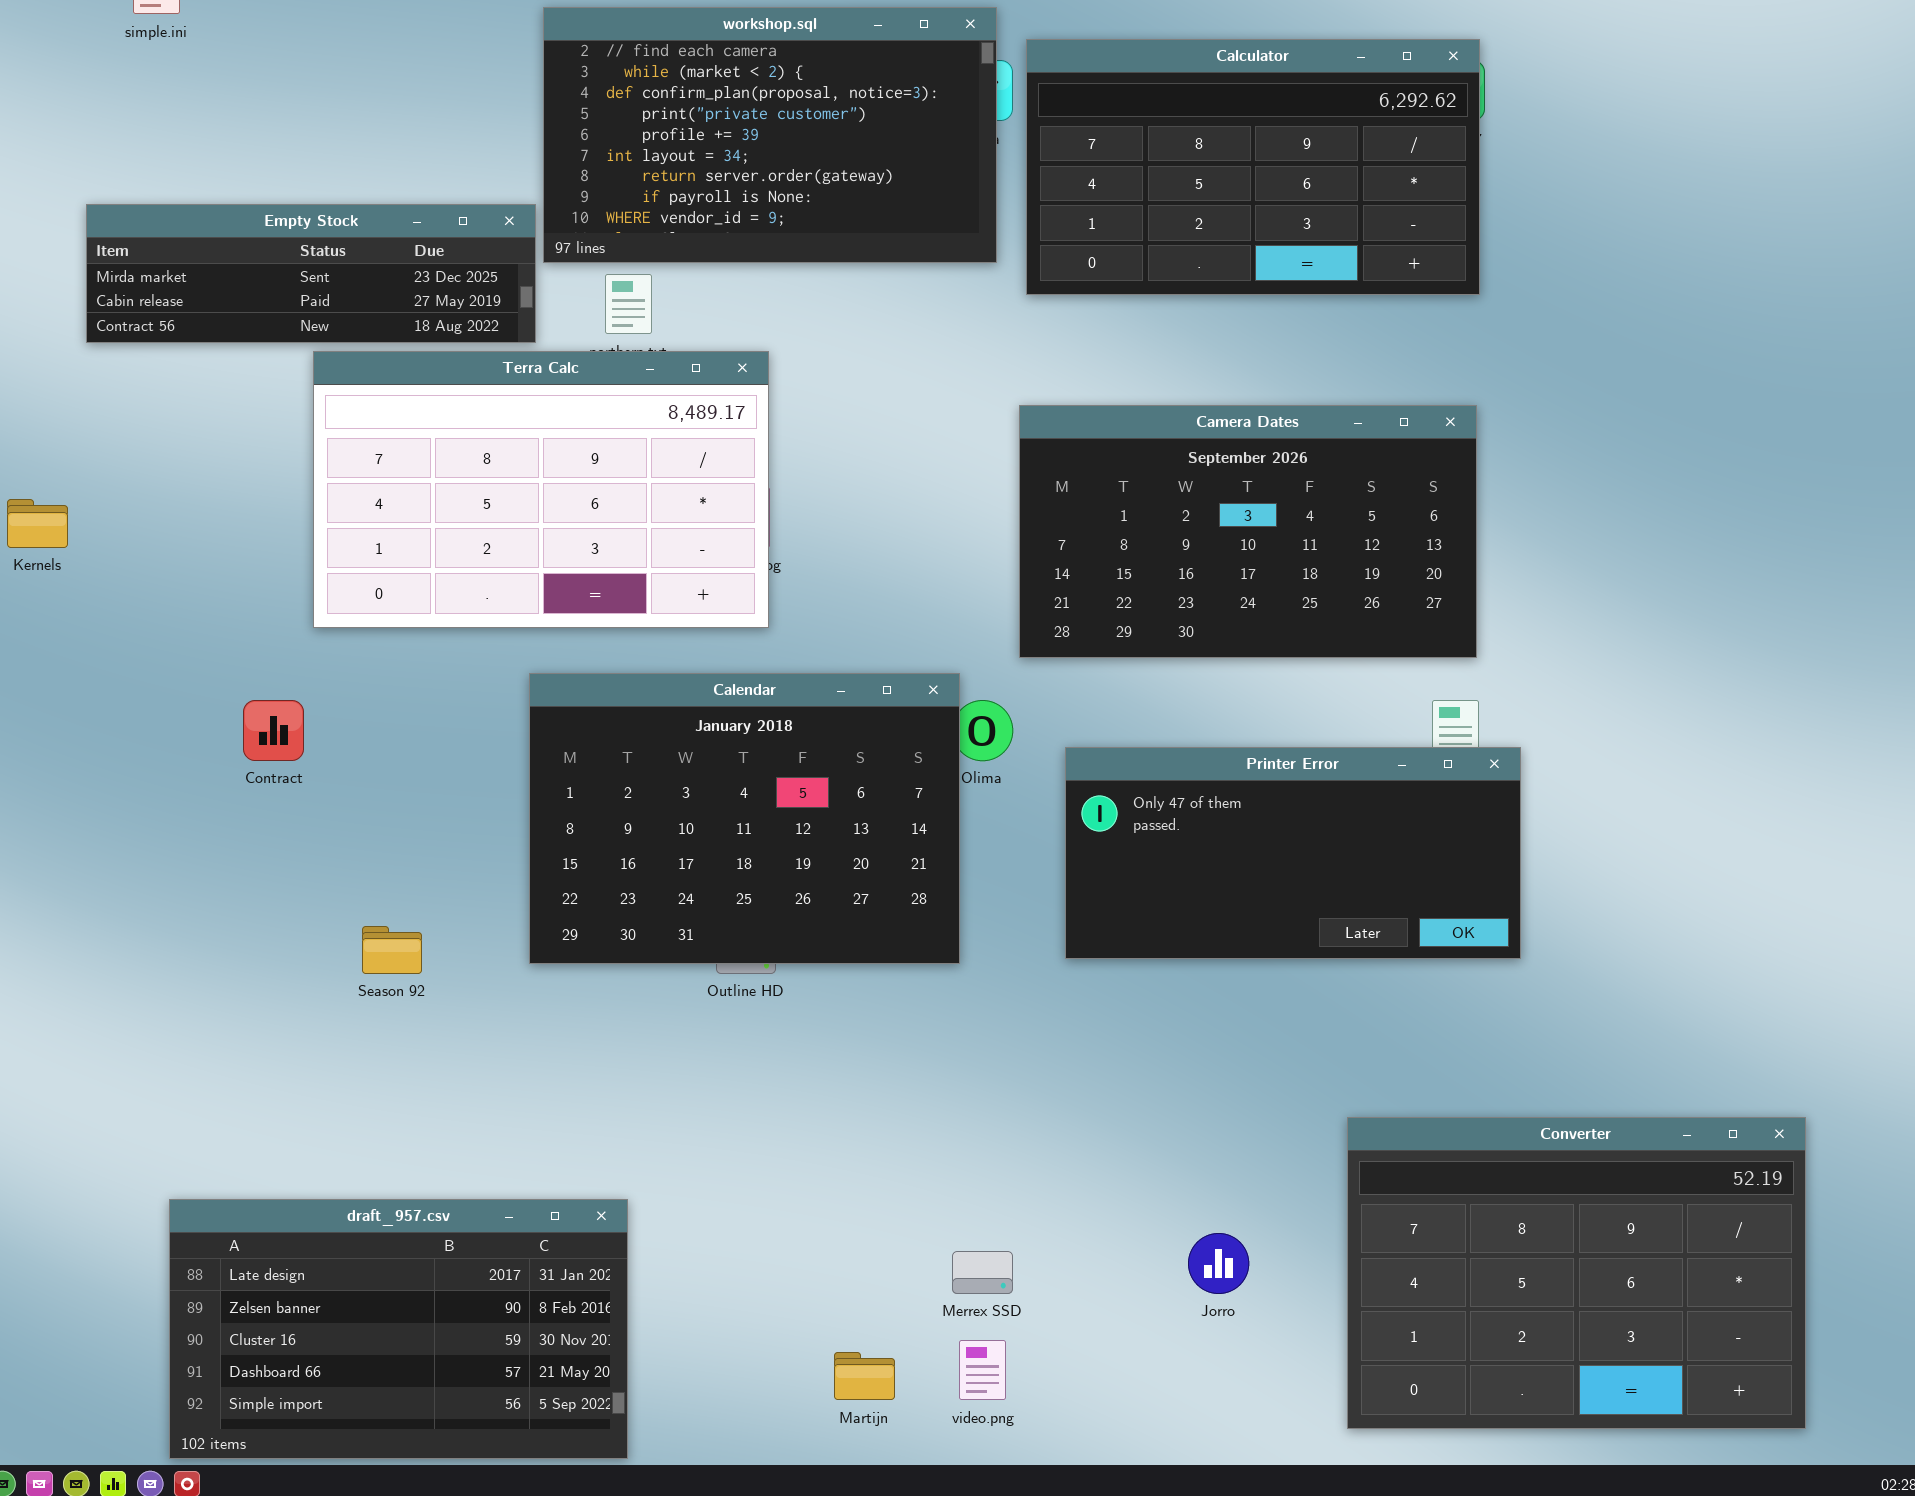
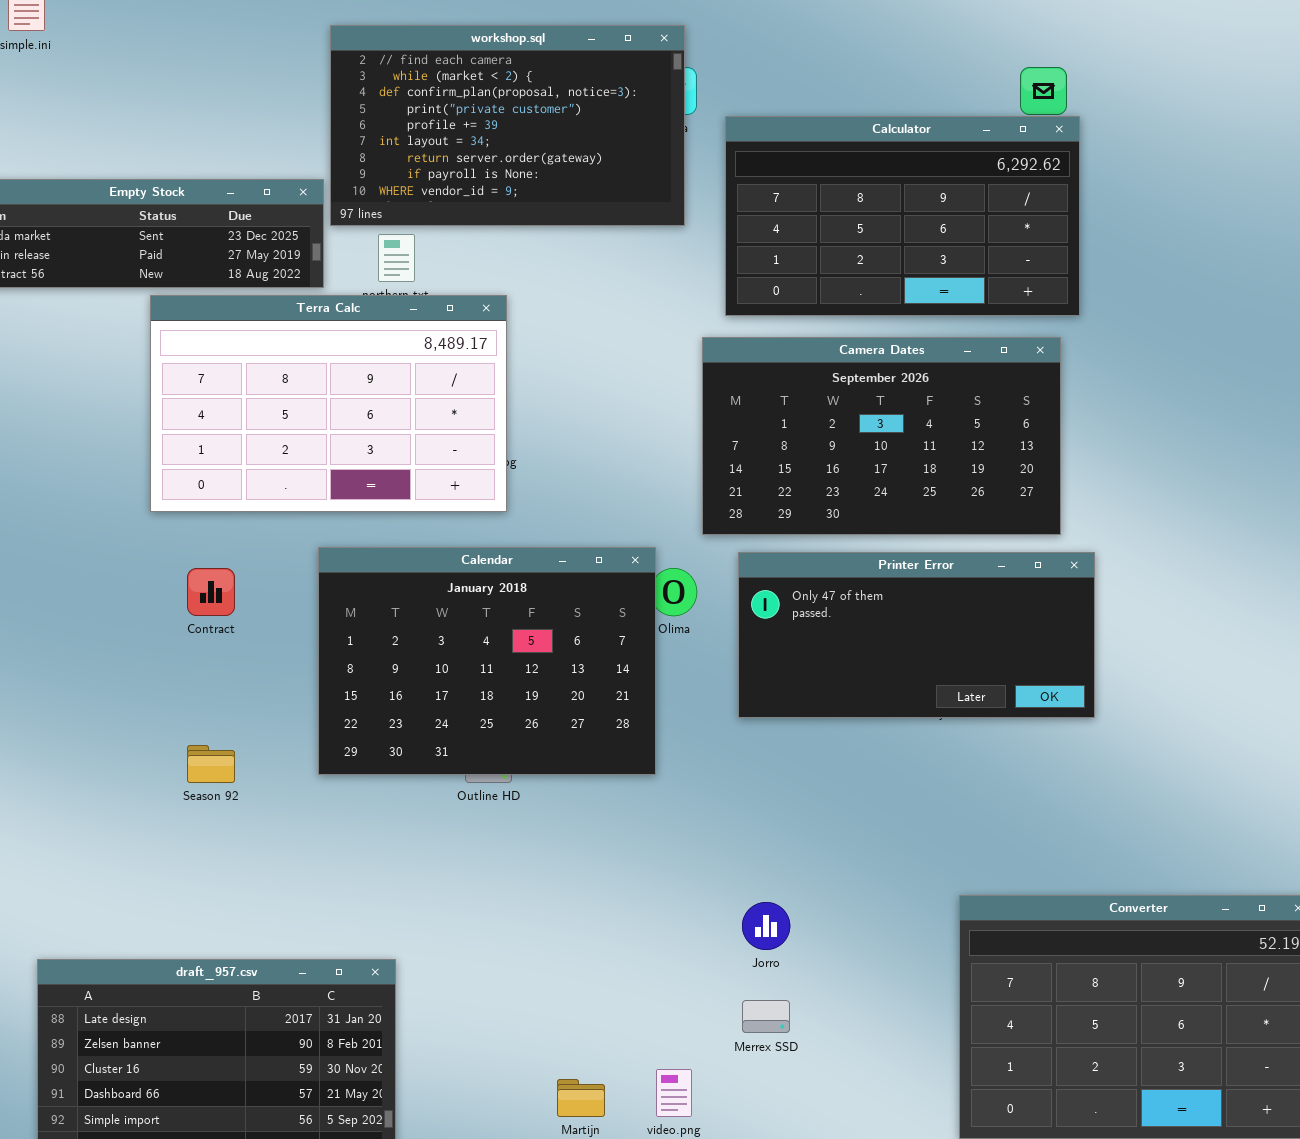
Calculator: [1026,39,1480,295] -> [725,116,1080,316], moved
Contract: [243,700,304,761] -> [187,568,235,616], moved
Printer Error: [1065,747,1521,959] -> [738,552,1095,718], moved
Jorro: [1188,1233,1249,1294] -> [742,902,790,950], moved
Merrex SSD: [952,1251,1013,1294] -> [742,1000,790,1033], moved

